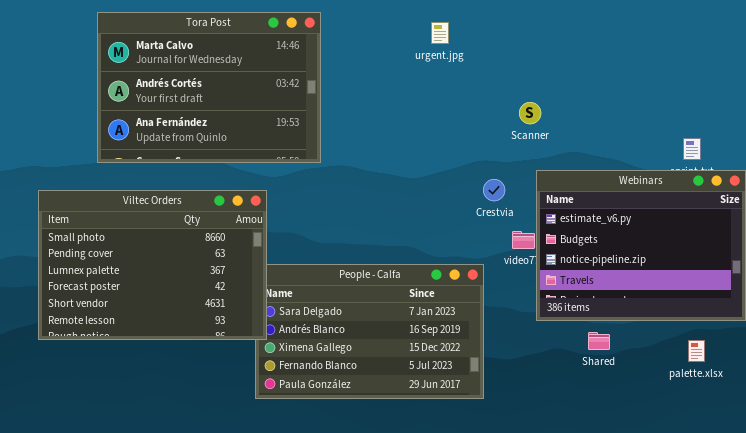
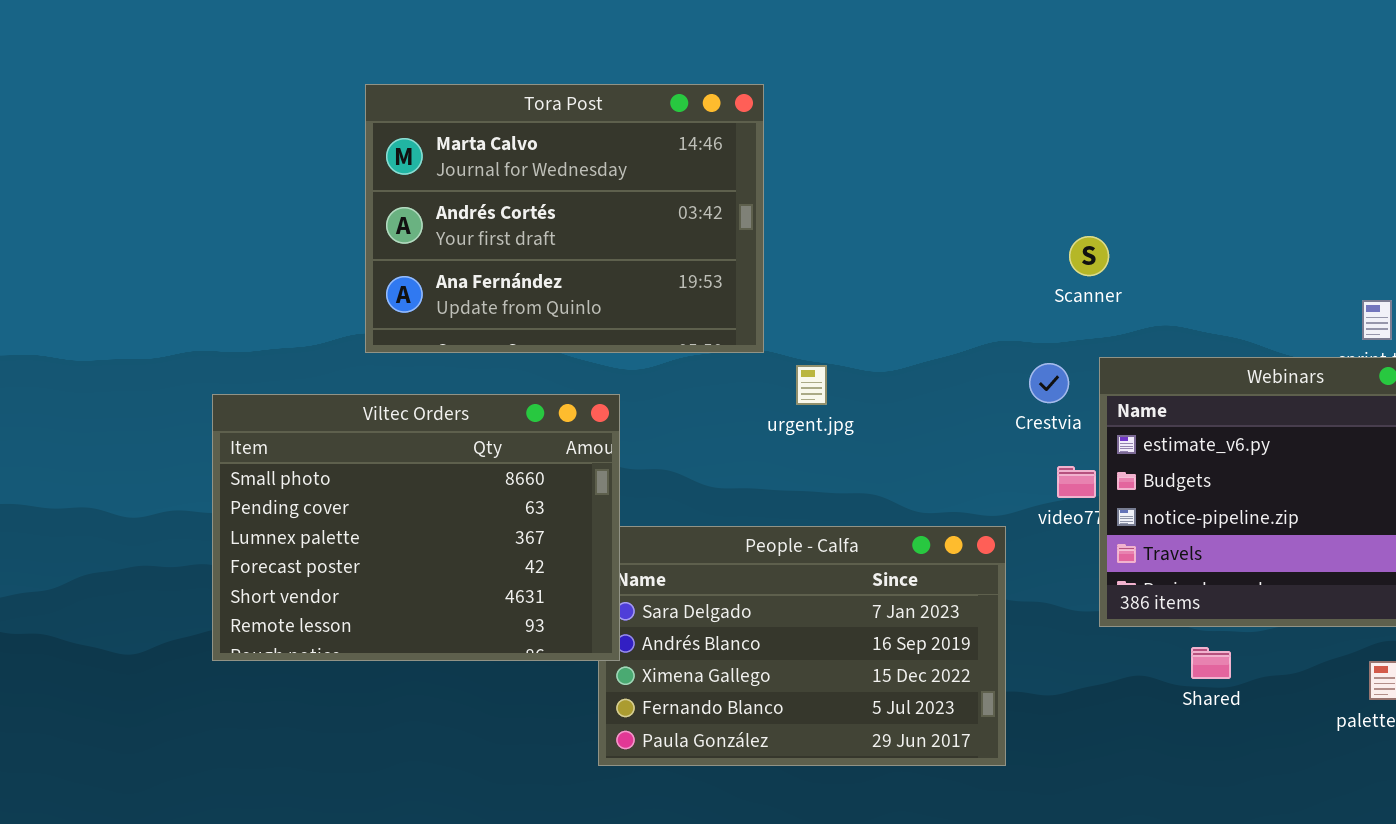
Tora Post: [97,12,321,163] -> [365,84,764,353], moved
urgent.jpg: [431,22,449,44] -> [796,365,827,405], moved
Crestvia: [483,179,505,201] -> [1029,363,1069,403], moved

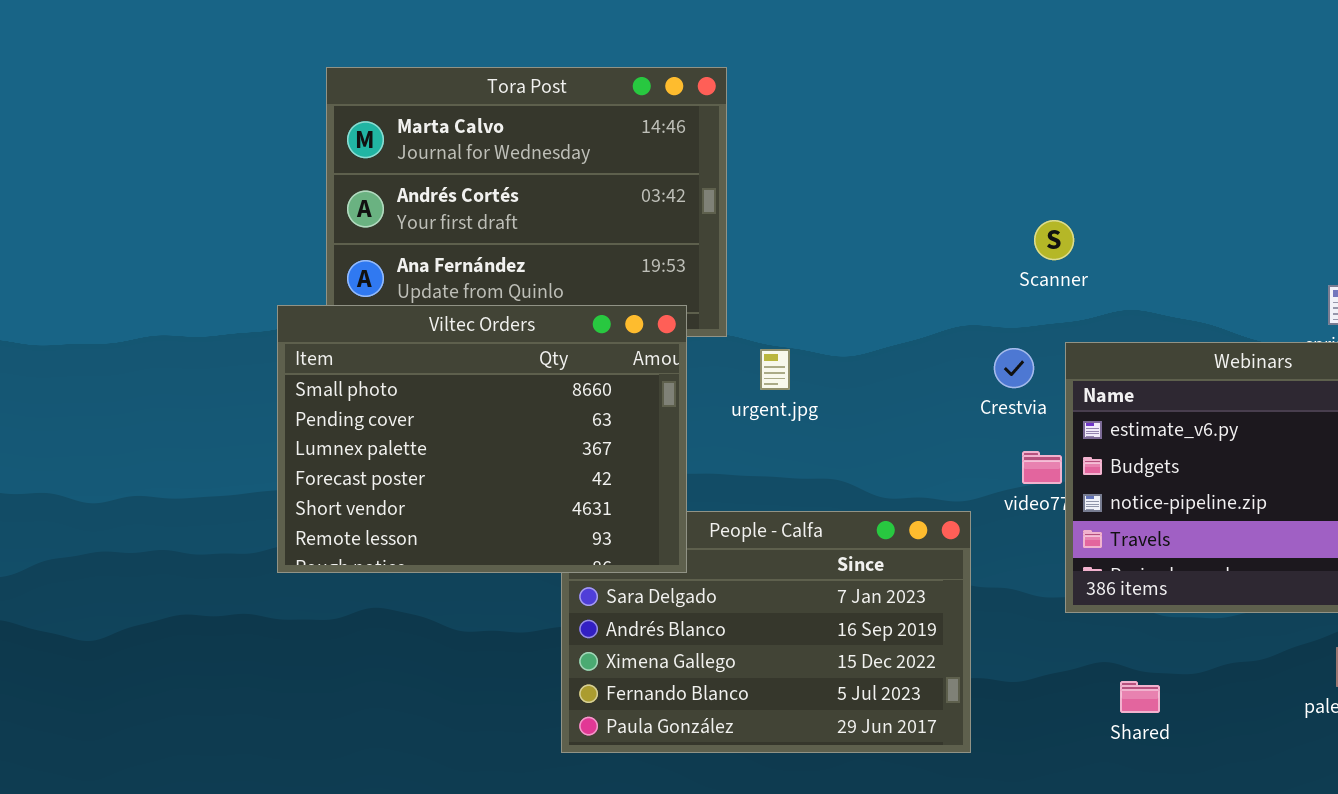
Viltec Orders: [212,394,620,661] -> [277,305,687,573], moved
Shared: [1191,647,1231,679] -> [1120,681,1160,713], moved

